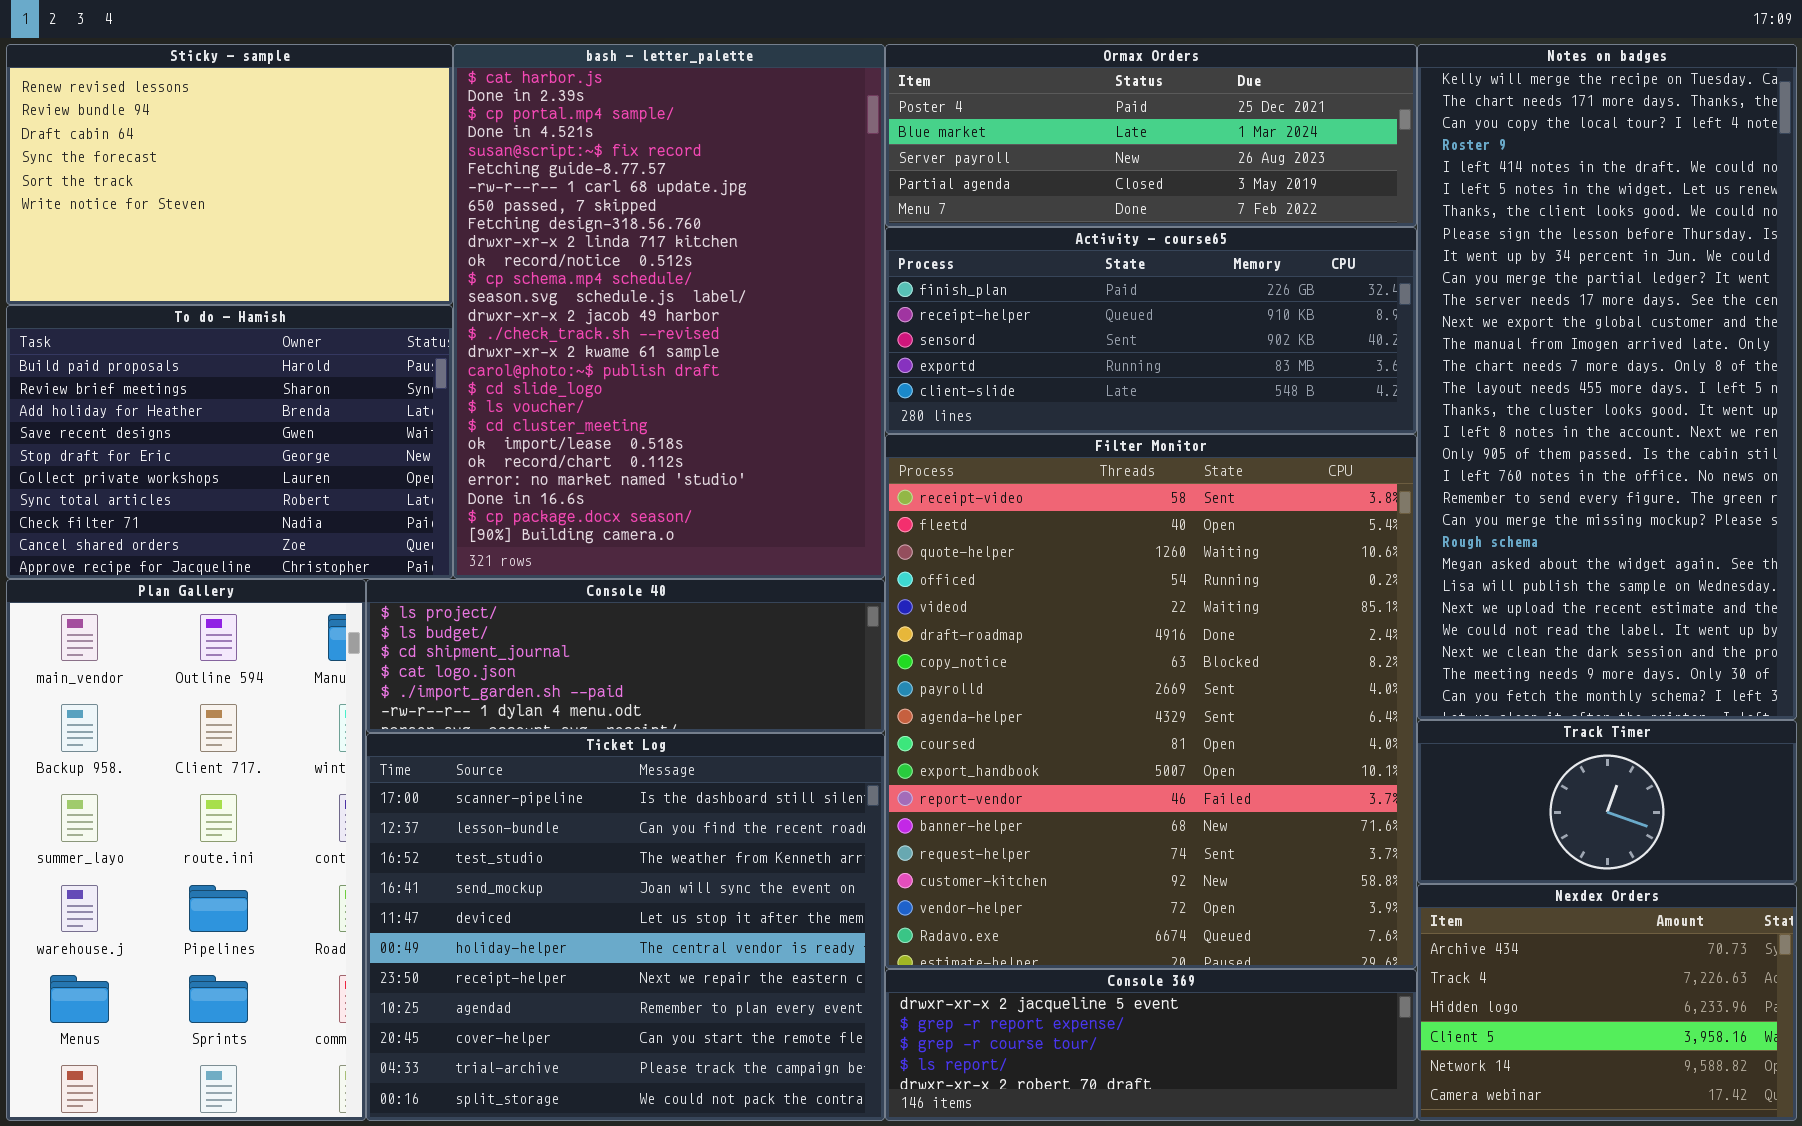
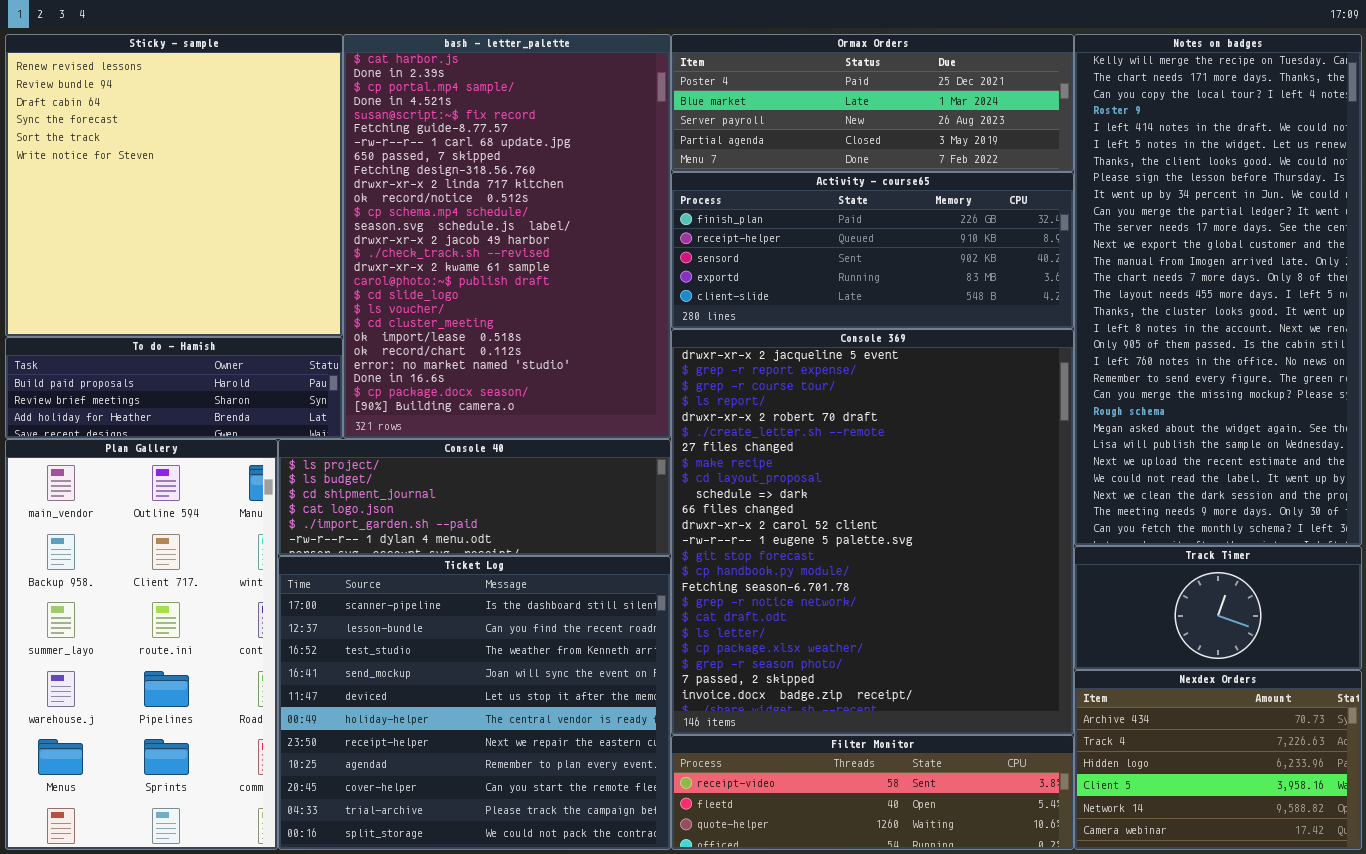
Sticky - sample: [6,44,453,305] -> [5,34,343,337], resized
To do - Hamish: [6,305,453,579] -> [5,337,343,439], resized
Filter Monitor: [885,434,1417,969] -> [671,735,1074,850], moved, resized
Console 369: [885,969,1417,1121] -> [671,329,1074,735], moved, resized

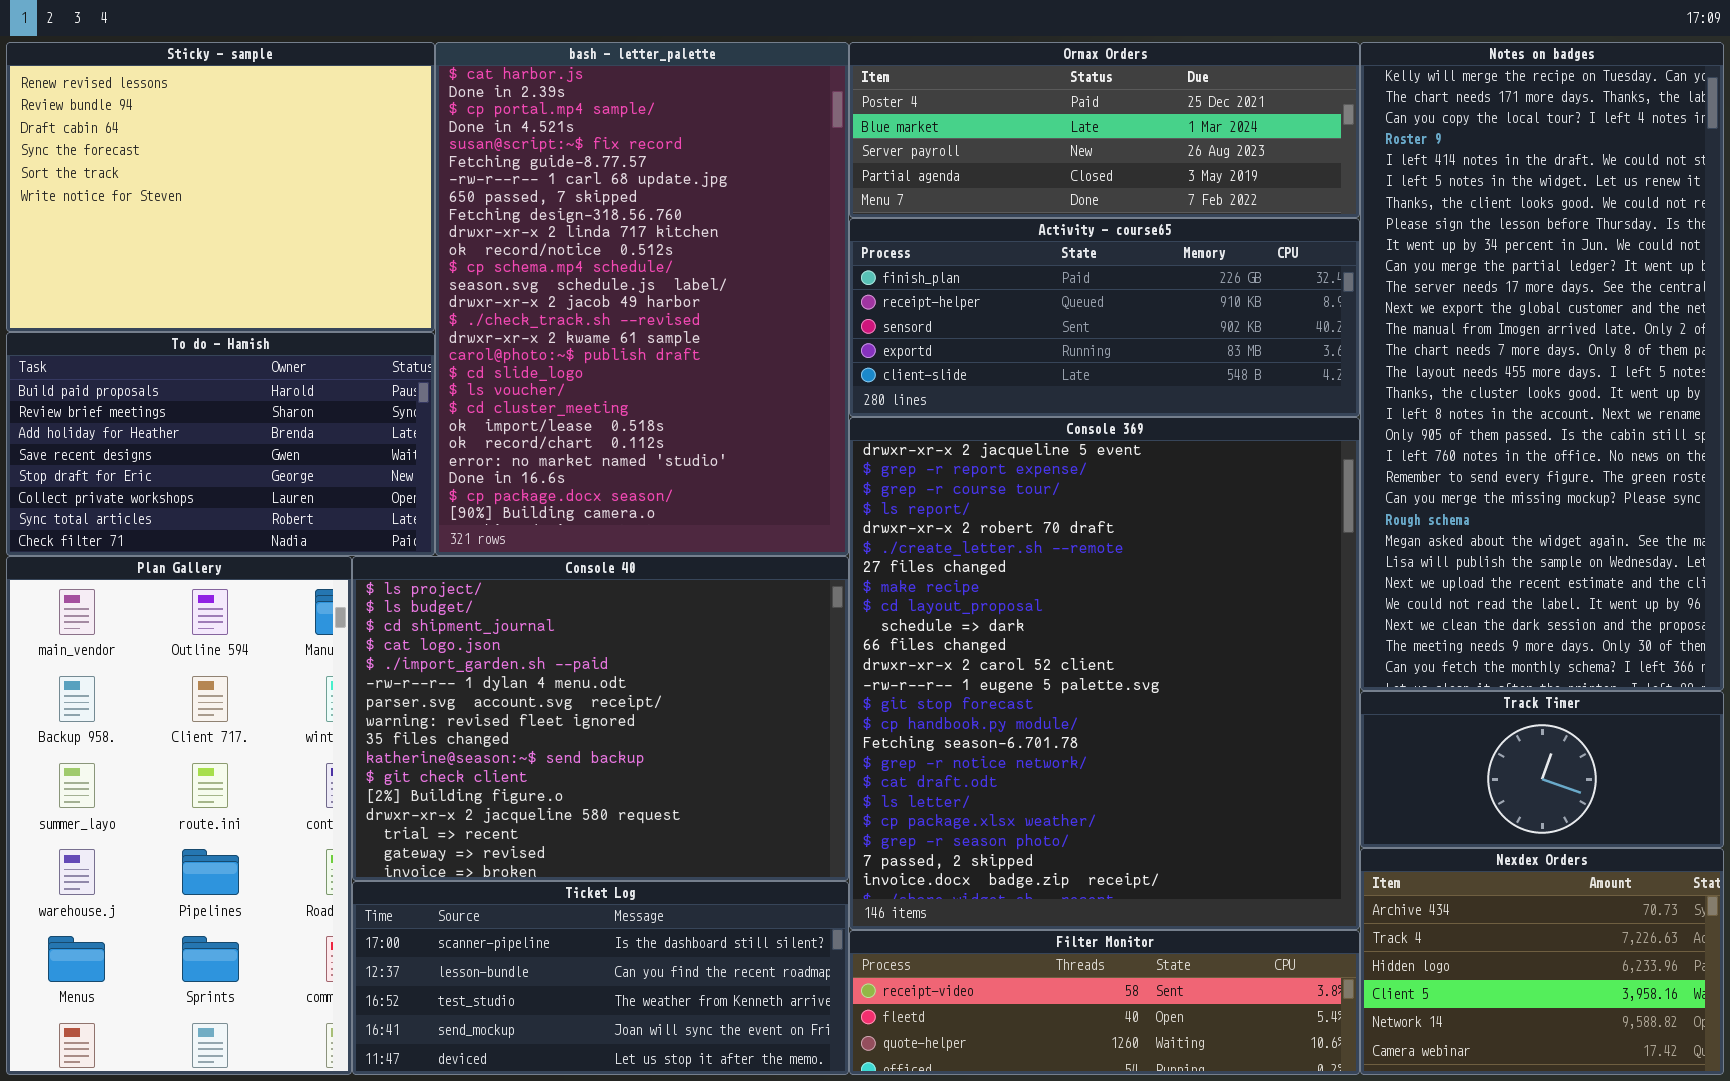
Sticky - sample: [5,34,343,337] -> [6,42,435,332], resized
To do - Hamish: [5,337,343,439] -> [6,332,435,556], resized
Console 40: [278,439,671,556] -> [352,556,849,881], resized
Ticket Log: [278,556,671,850] -> [352,881,849,1075], resized

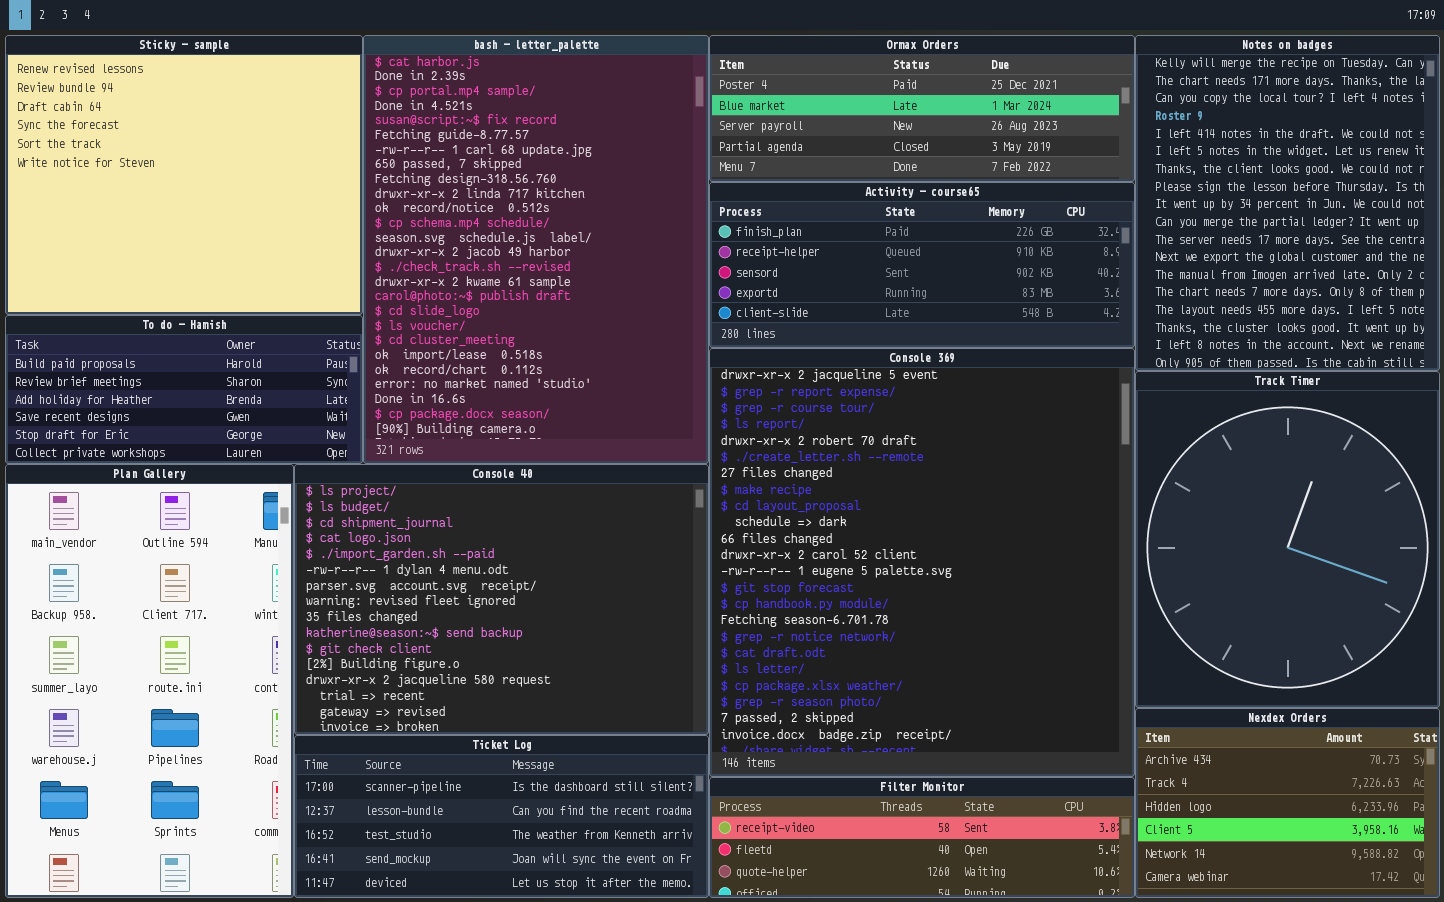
Sticky - sample: [6,42,435,332] -> [5,35,363,315], resized
Notes on badges: [1360,42,1724,691] -> [1135,35,1440,371], resized
To do - Hamish: [6,332,435,556] -> [5,315,363,464], resized
Track Timer: [1360,691,1724,848] -> [1135,371,1440,708], resized

